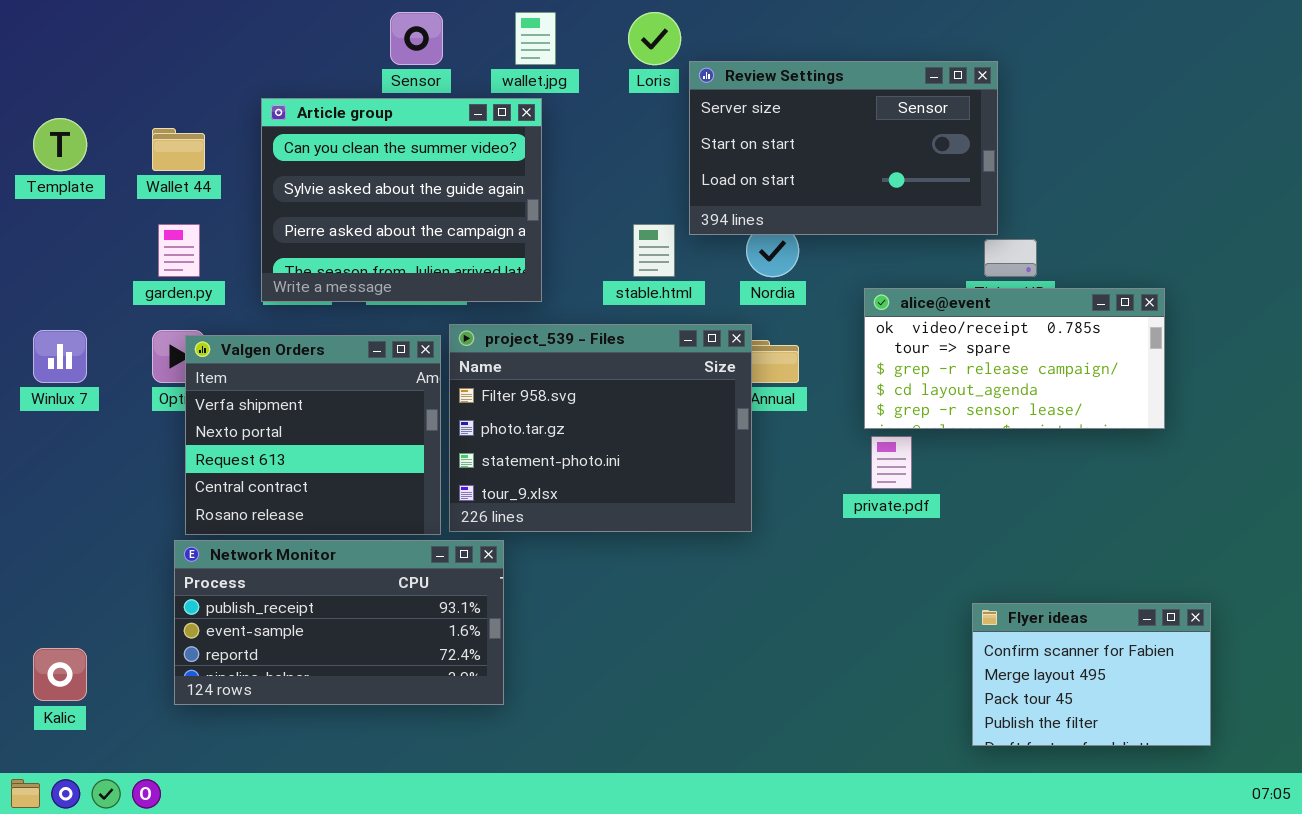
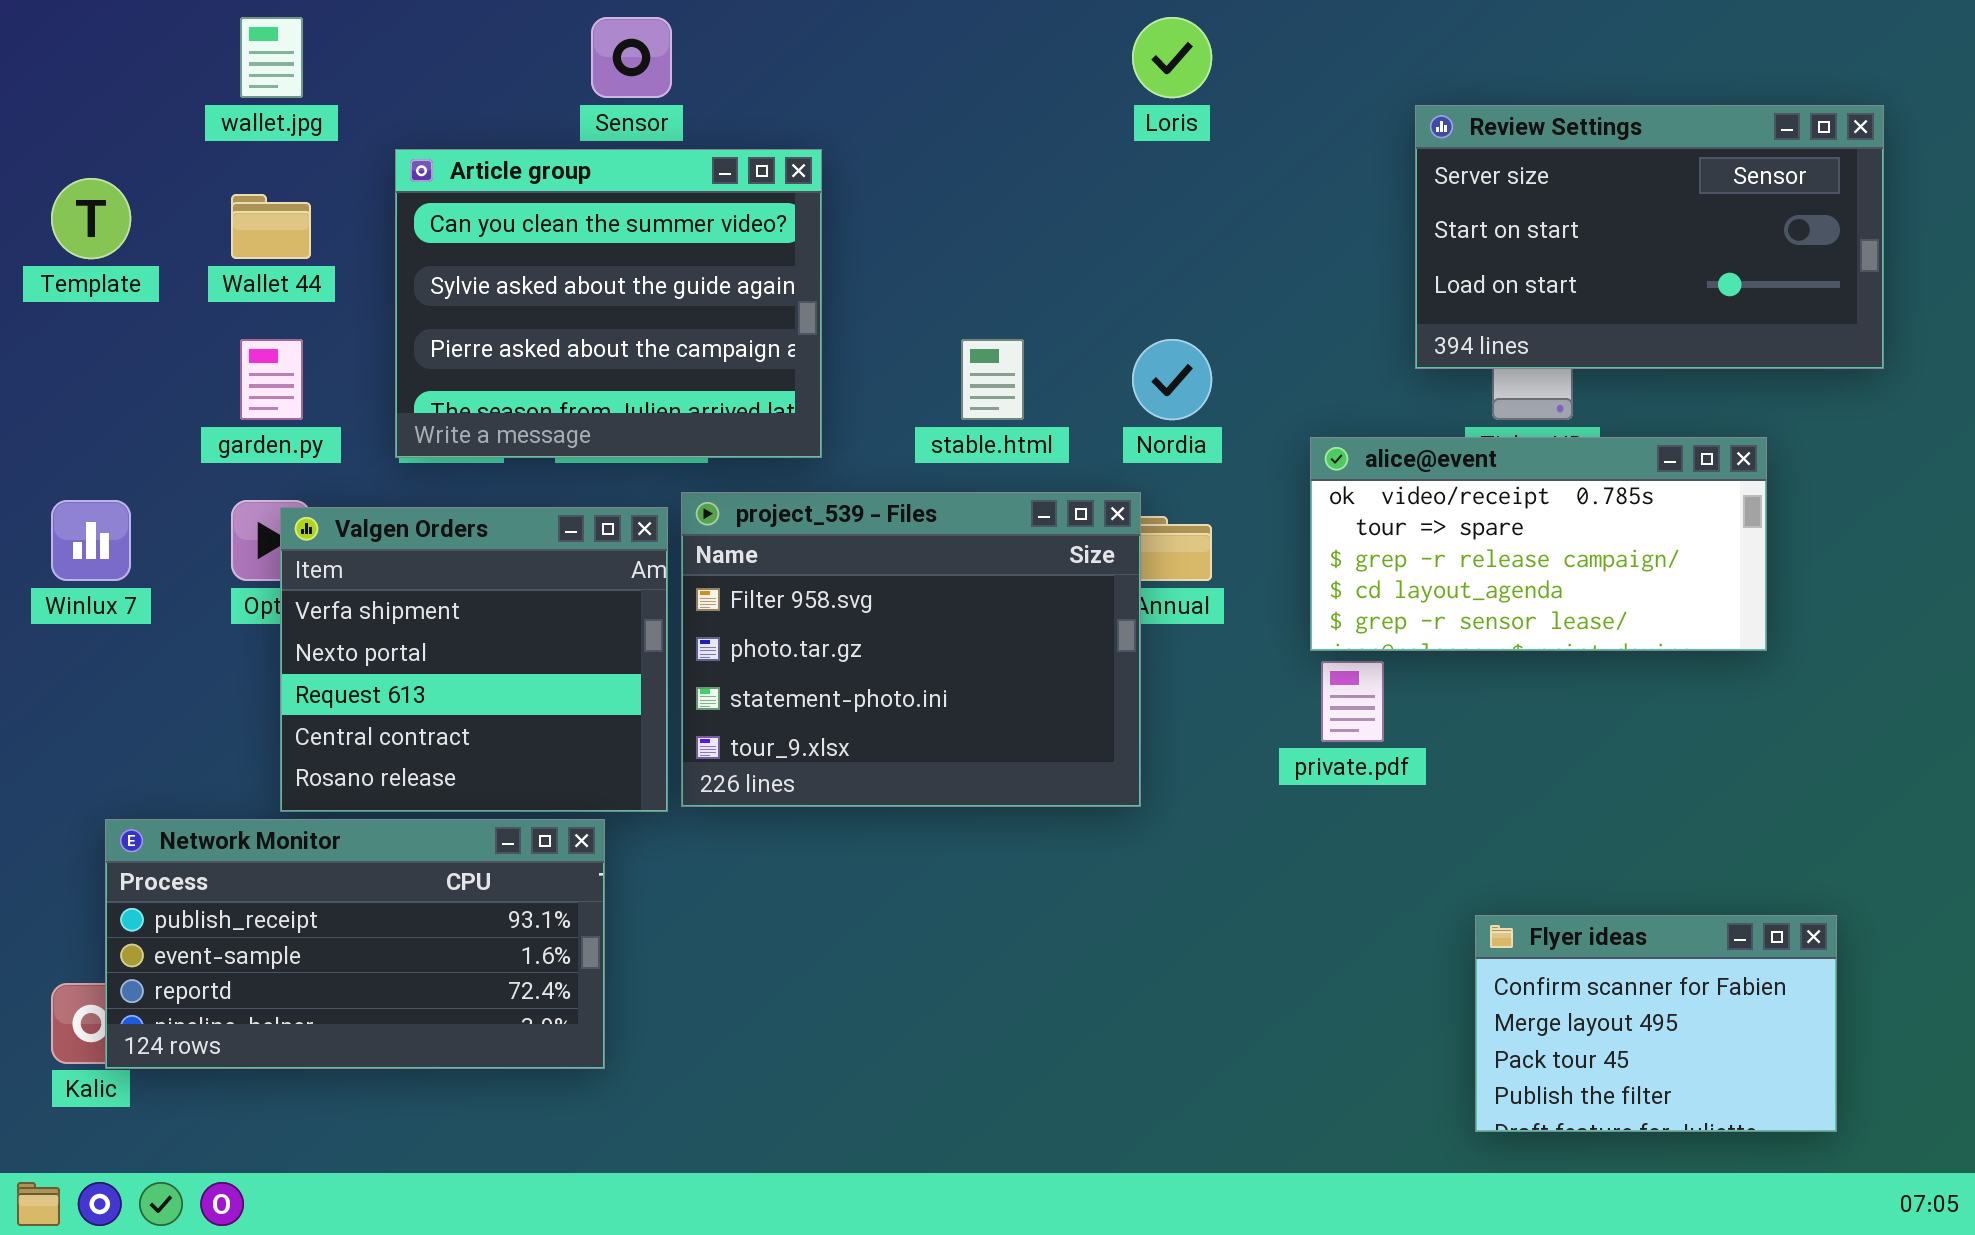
wallet.jpg: [515,12,556,65] -> [240,17,303,98], moved
Loris: [628,12,681,65] -> [1132,17,1212,98], moved
Review Settings: [689,61,998,235] -> [1415,105,1884,369], moved
Network Monitor: [174,540,504,705] -> [105,819,605,1069], moved

